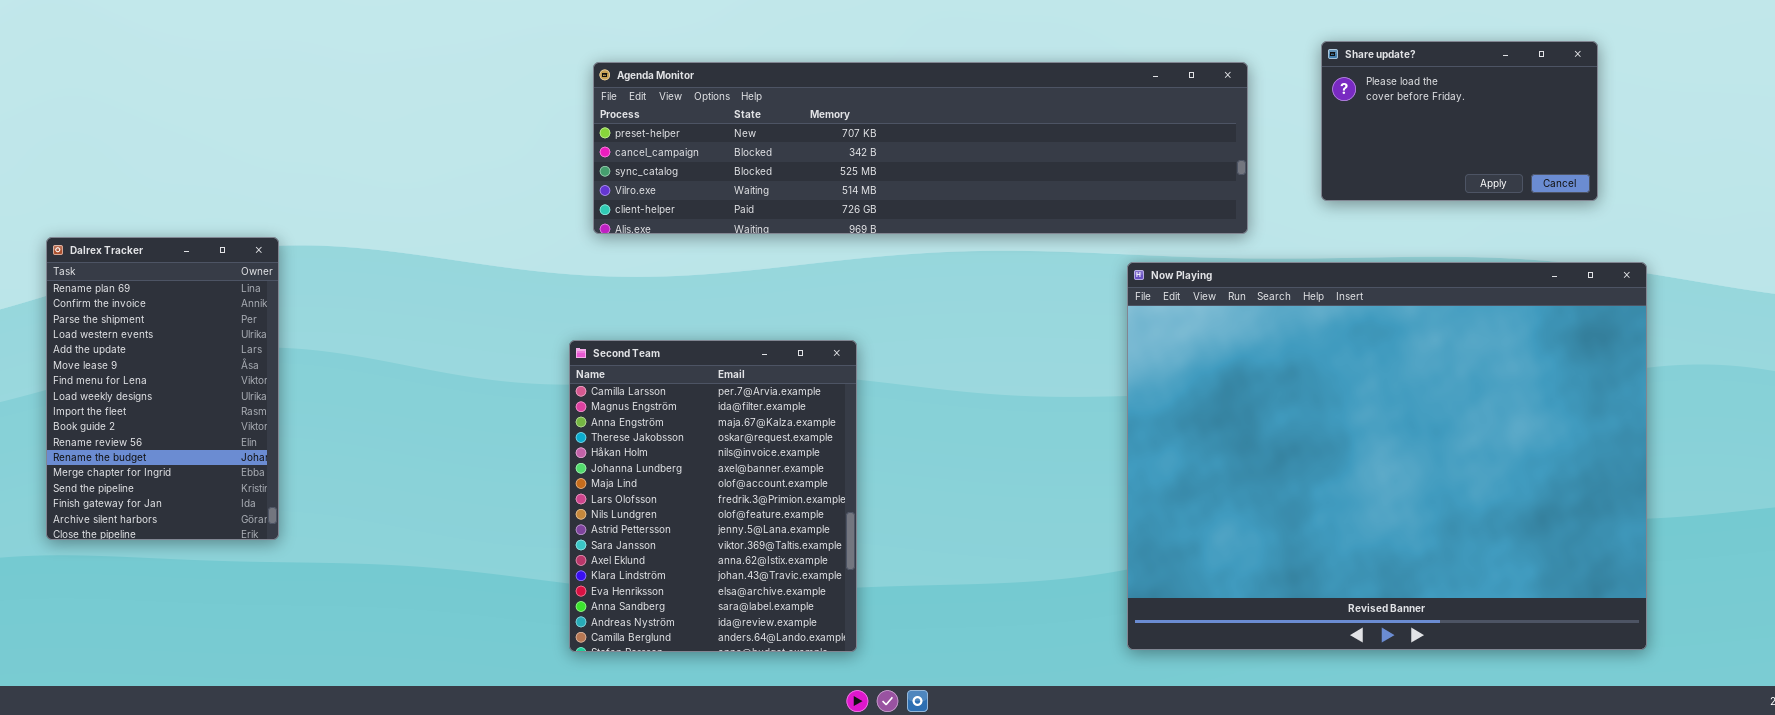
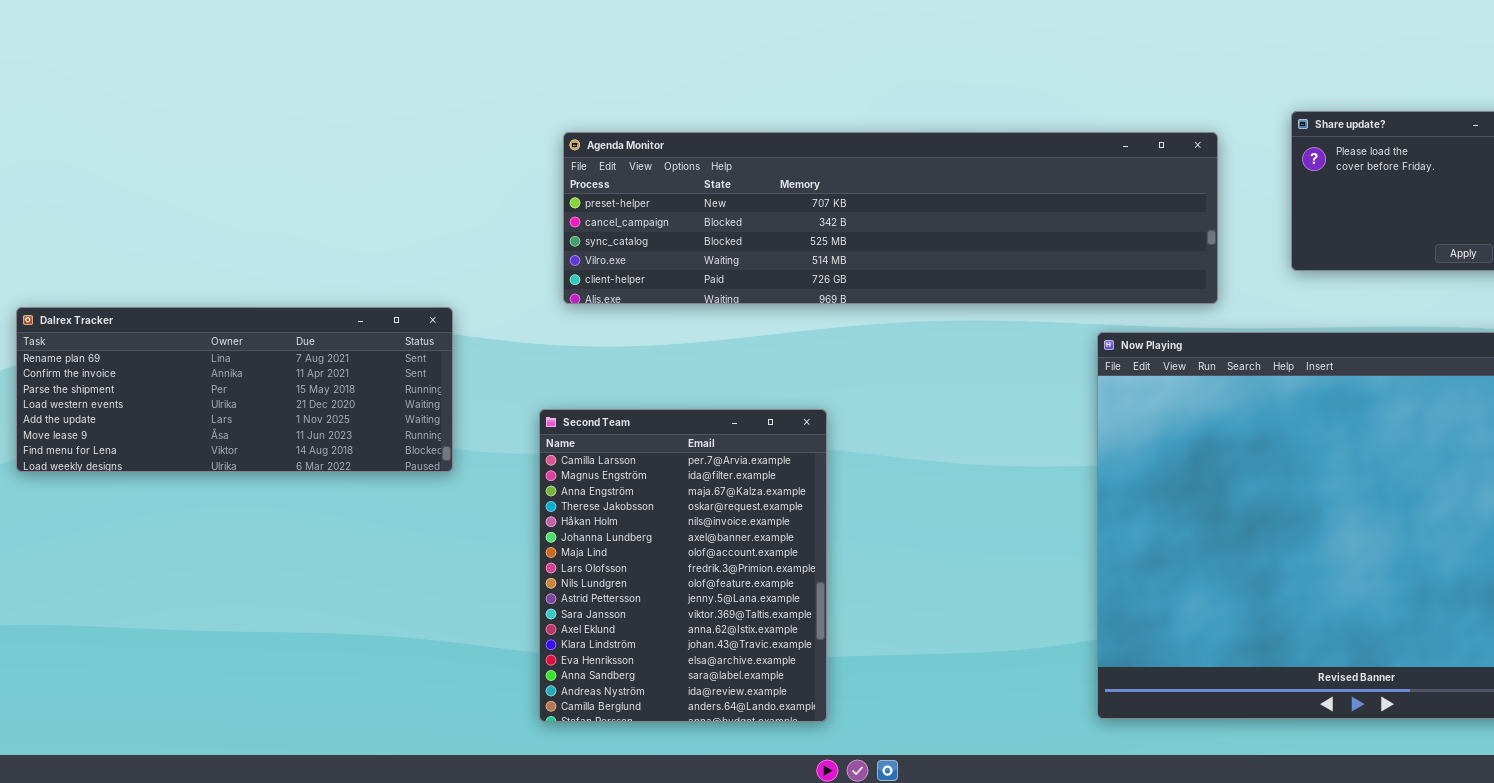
Dalrex Tracker: [46,237,279,540] -> [16,307,453,472], resized

